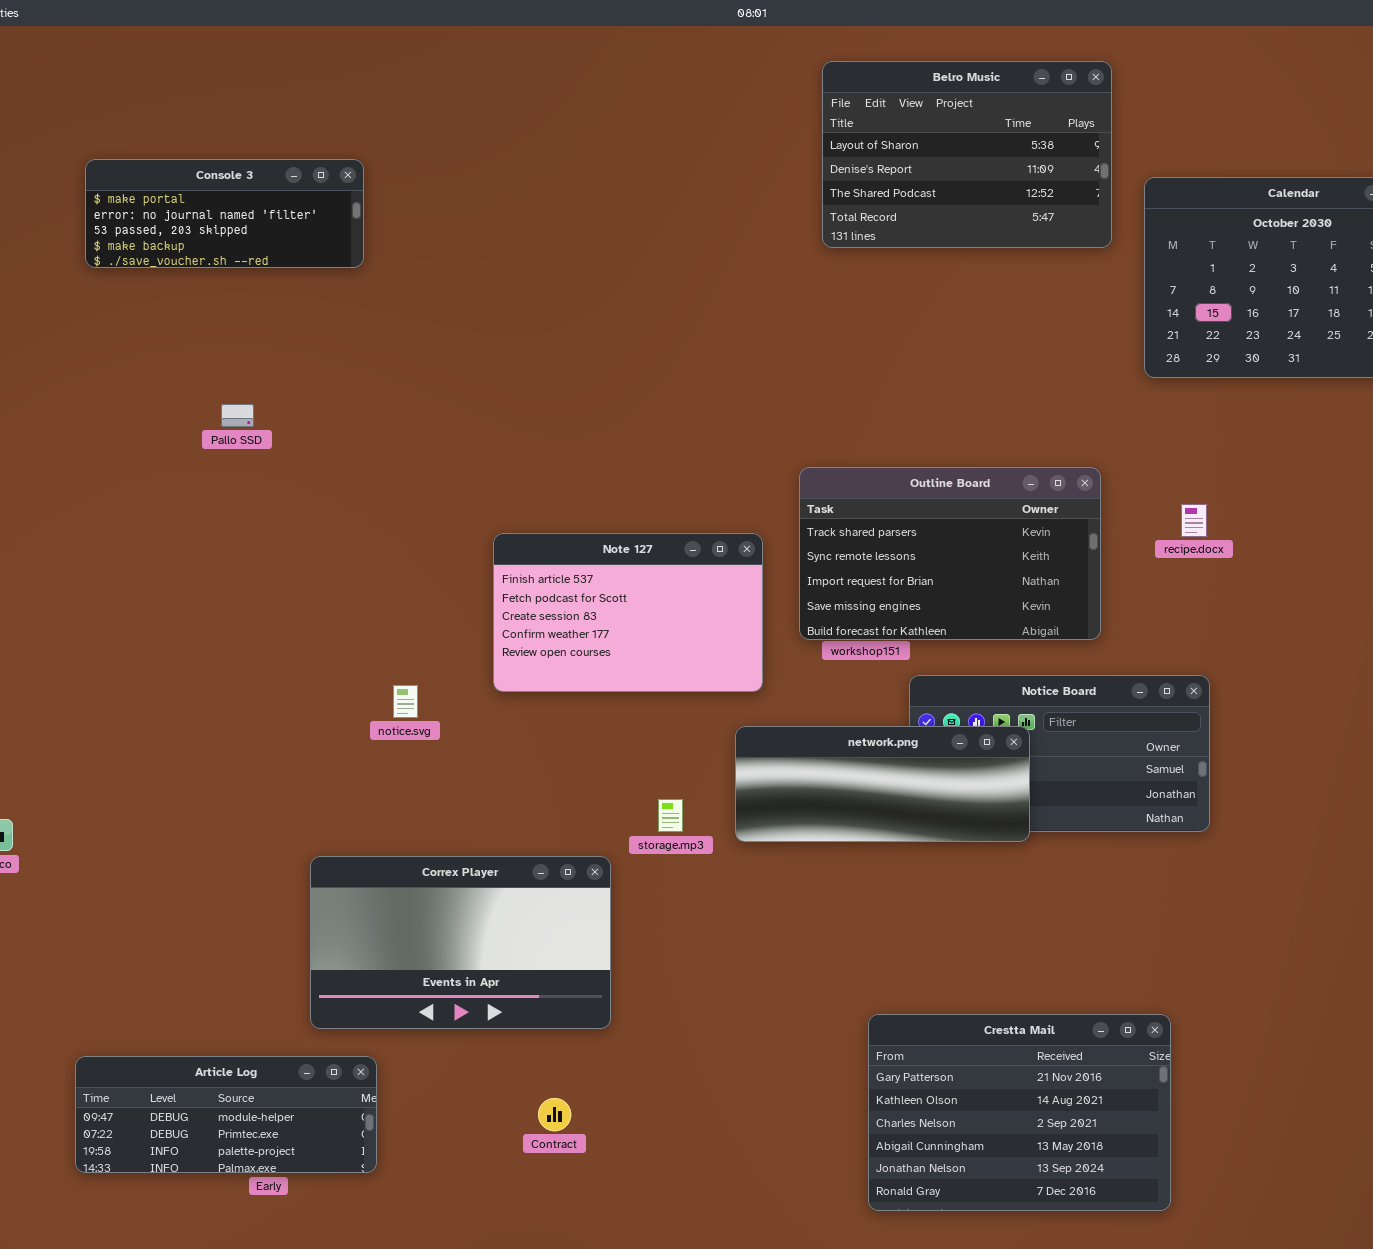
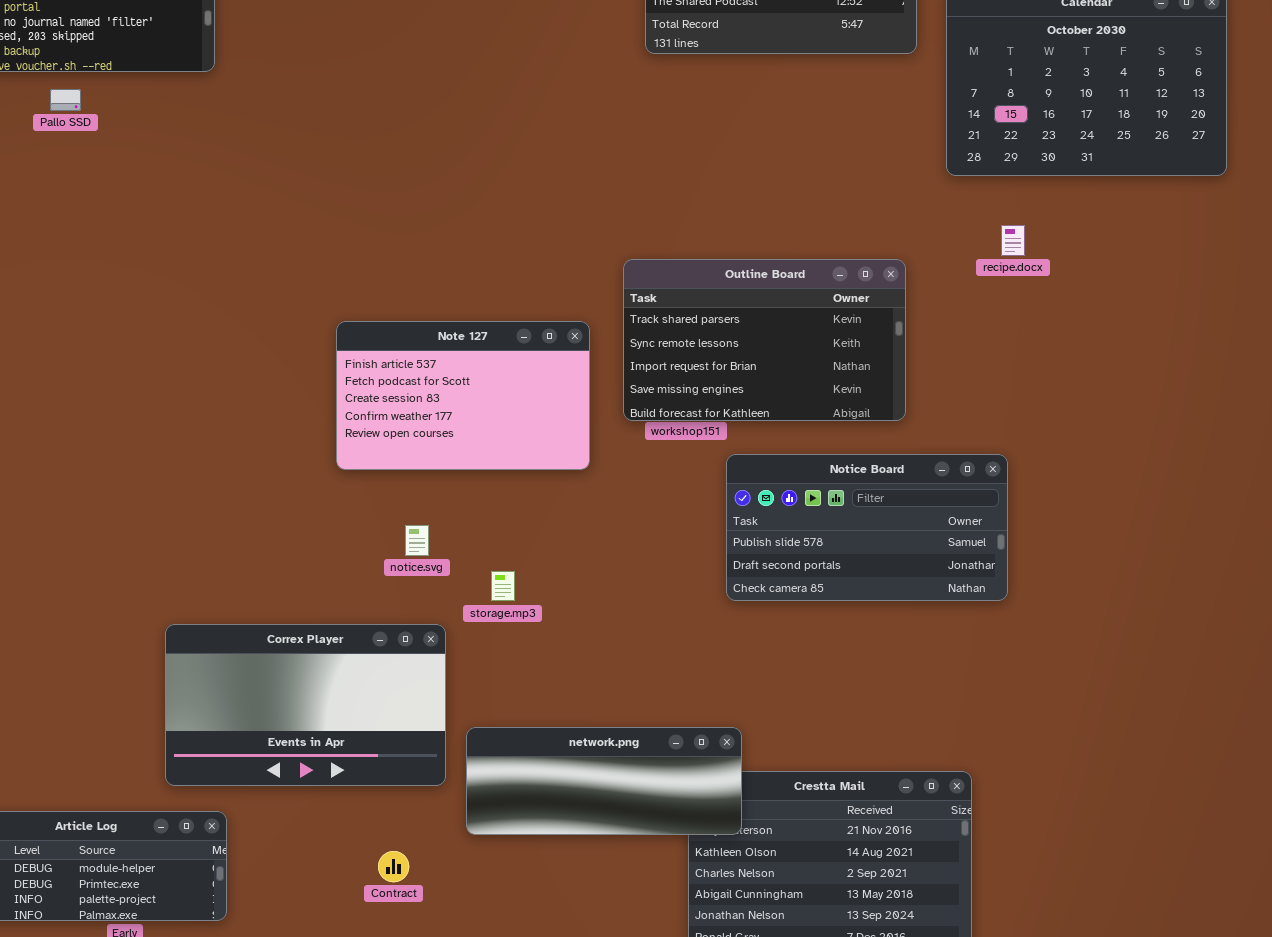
Pallo SSD: [221,404,254,427] -> [50,89,81,111], moved
recipe.docx: [1181,504,1207,537] -> [1001,225,1025,256], moved
notice.svg: [393,685,418,718] -> [405,525,429,556], moved
network.png: [735,726,1030,842] -> [466,727,742,835], moved

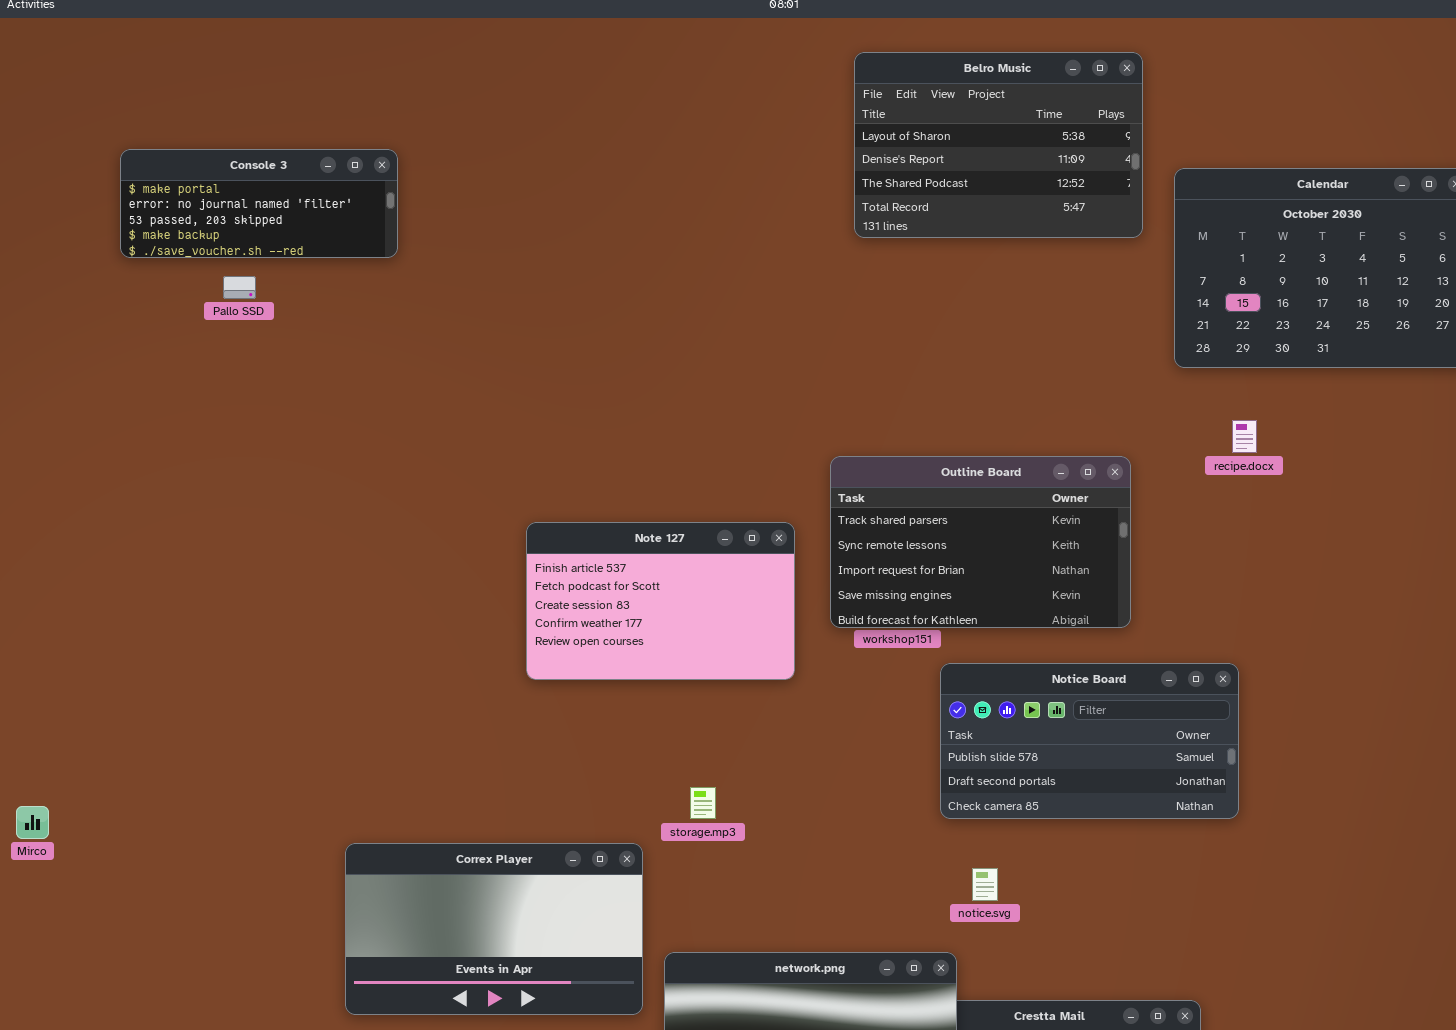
notice.svg: [405,525,429,556] -> [972,868,998,901], moved

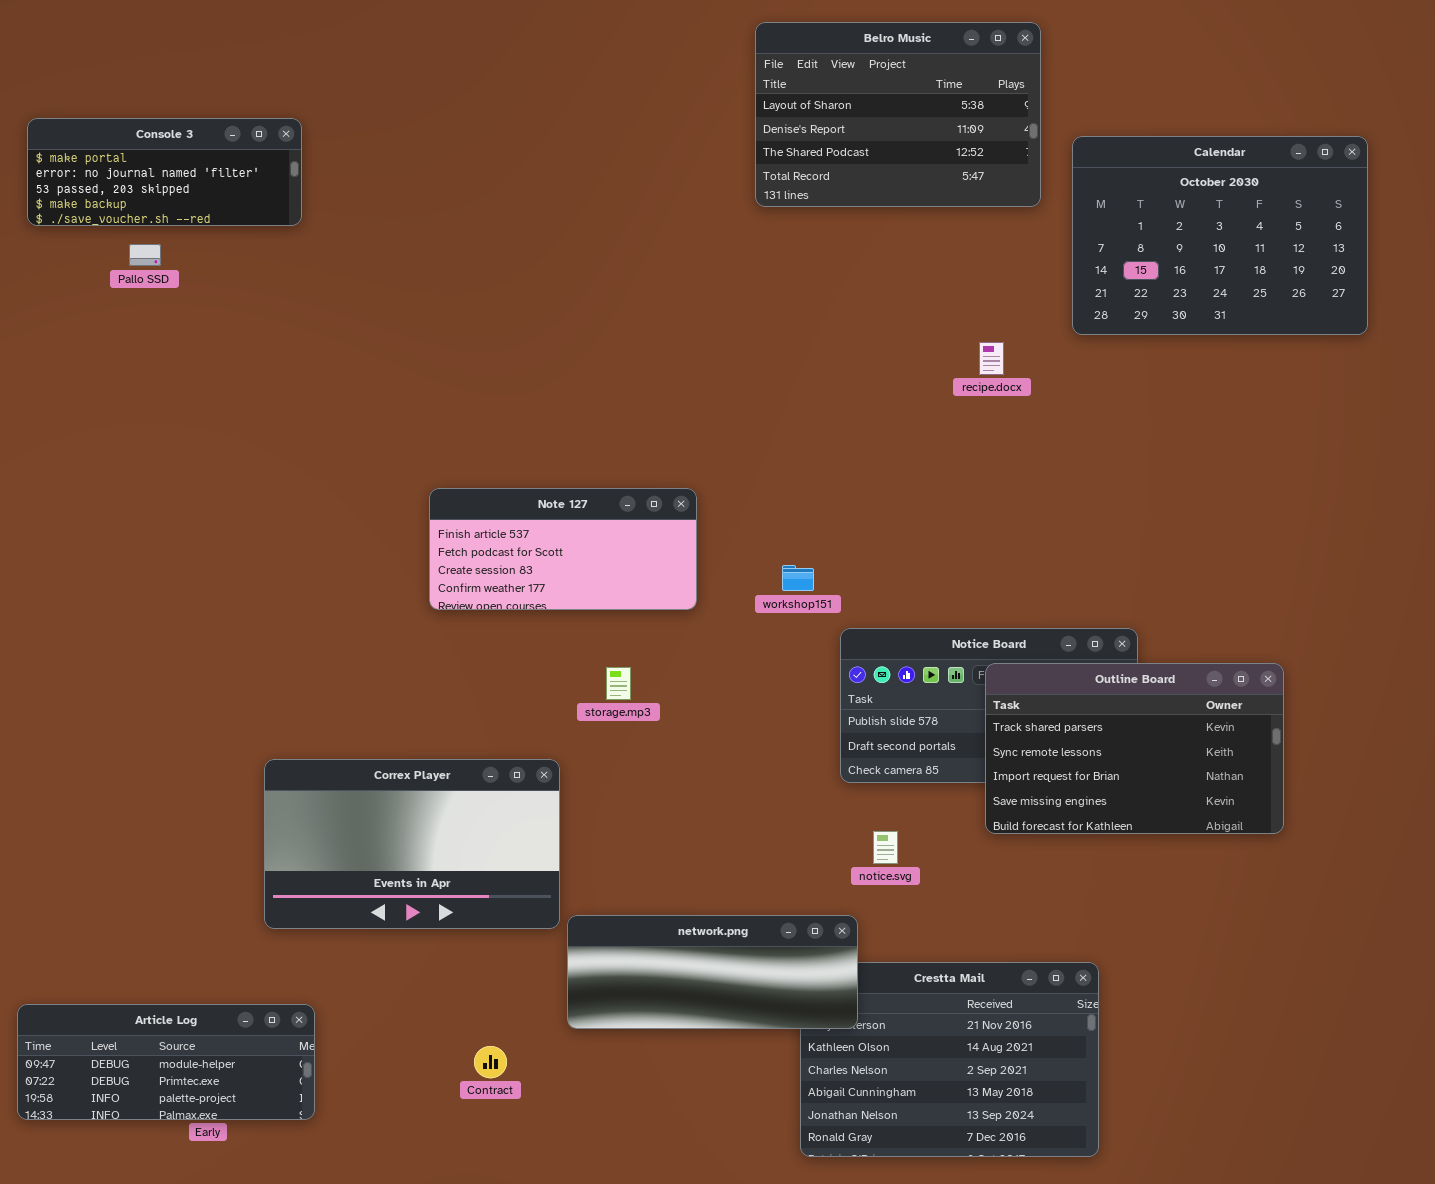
recipe.docx: [1232,420,1257,453] -> [979,342,1004,375], moved
Outline Board: [830,456,1131,628] -> [985,663,1284,834], moved
Note 127: [526,522,795,680] -> [429,488,697,610], resized
storage.mp3: [690,787,716,819] -> [606,667,631,700], moved
Correx Player: [345,843,643,1015] -> [264,759,560,929], moved

